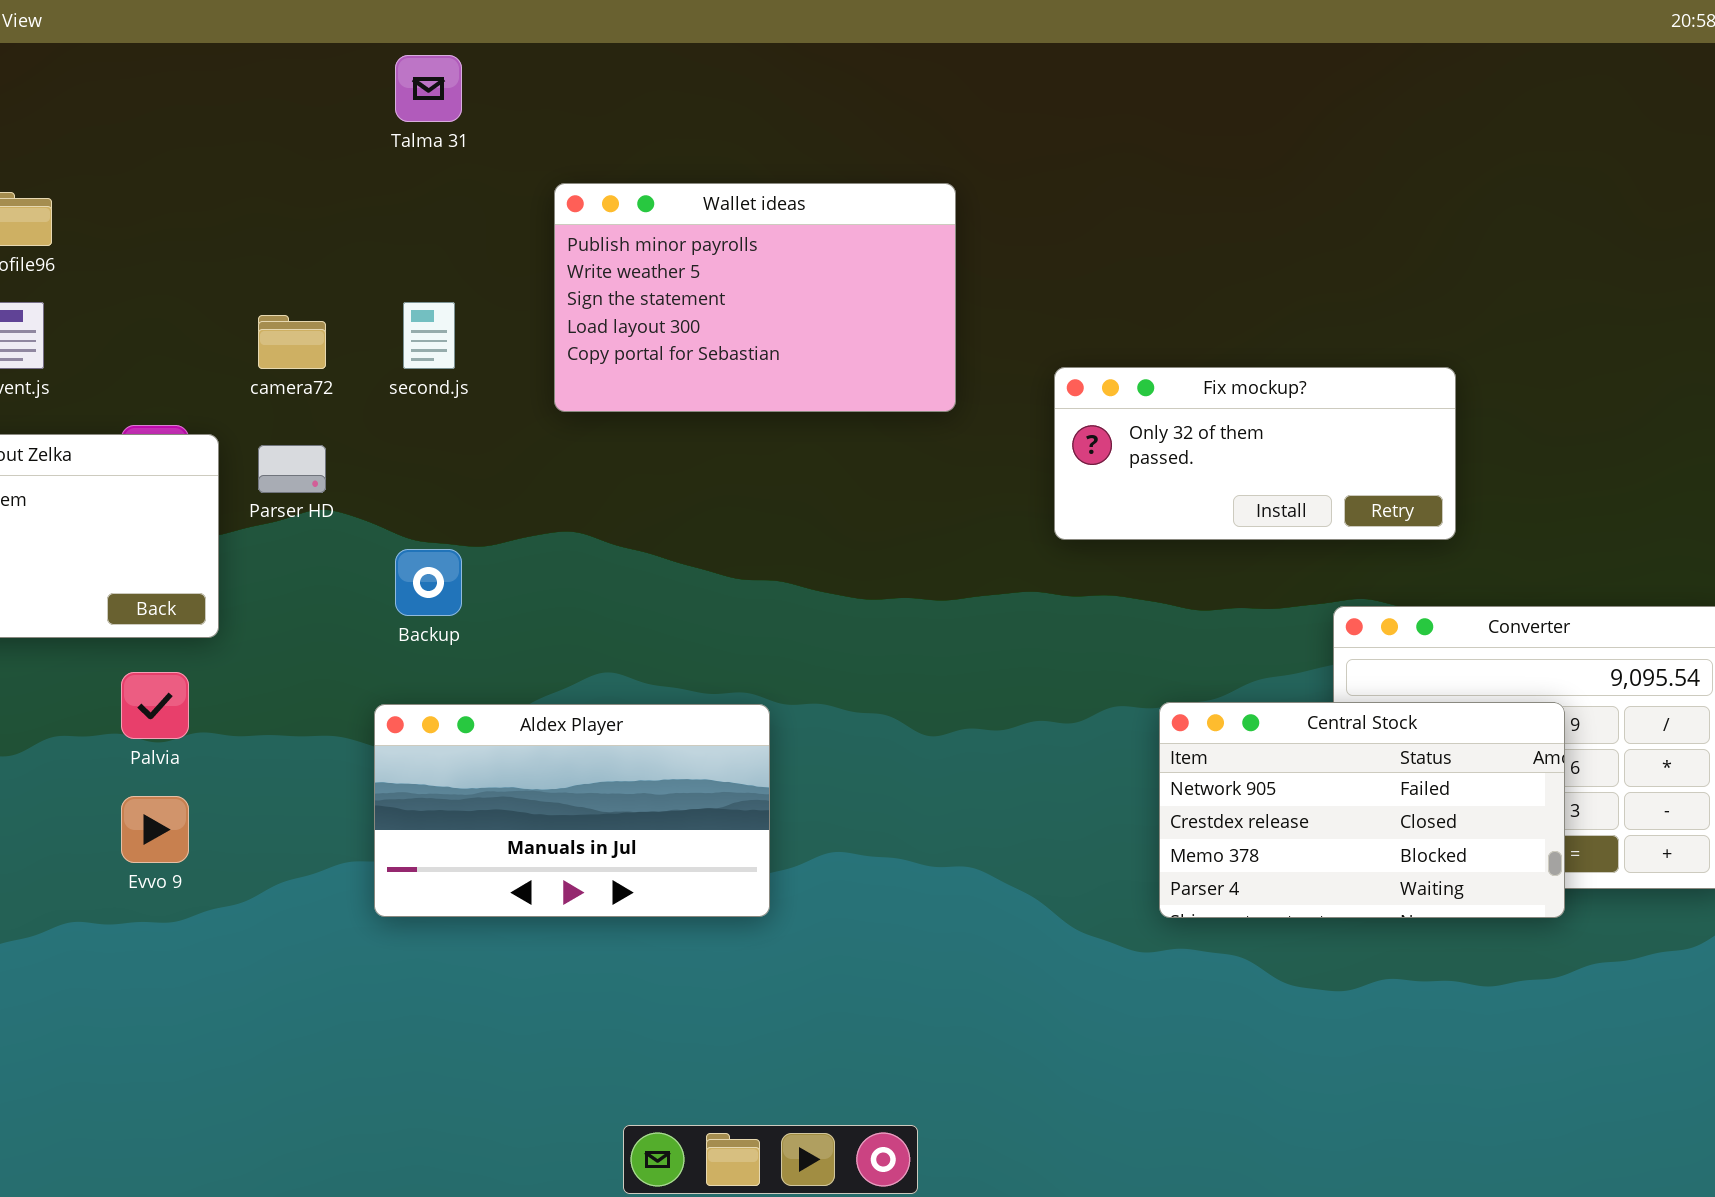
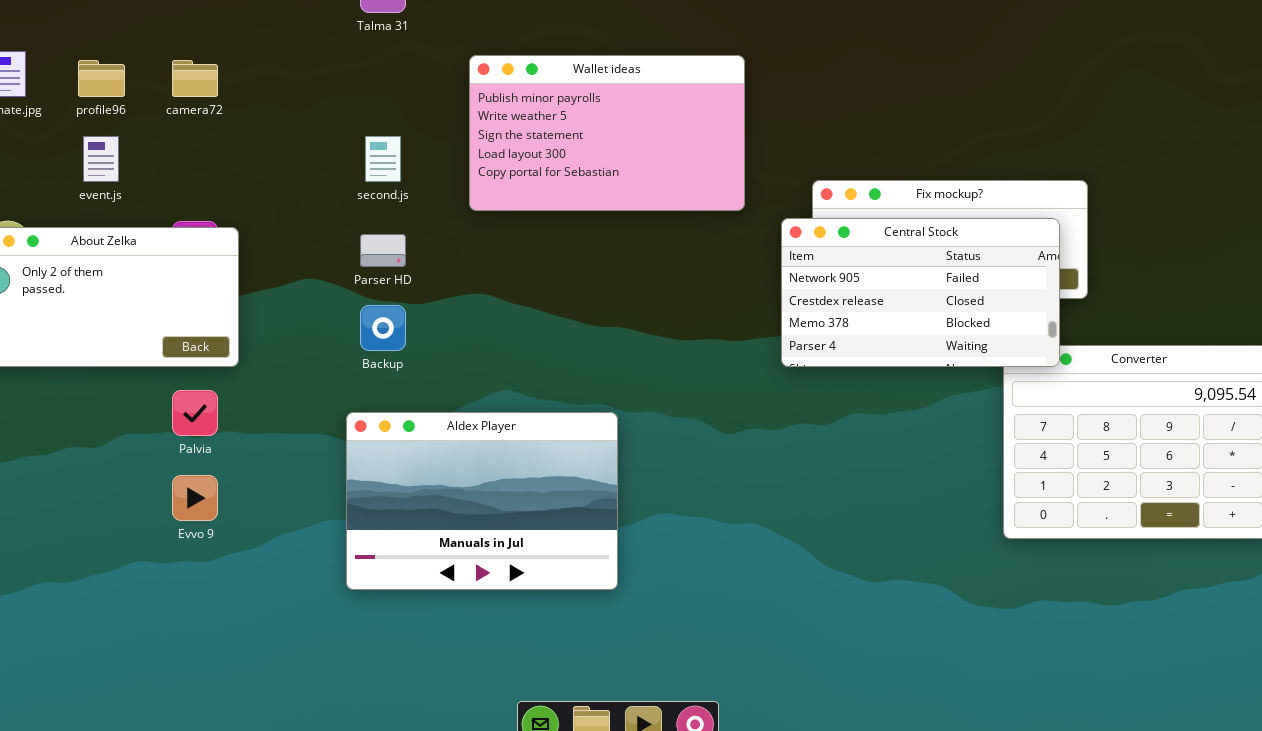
camera72: [258,315,326,369] -> [172,60,218,97], moved
Parser HD: [258,445,326,493] -> [360,234,406,267], moved
Central Stock: [1159,702,1565,918] -> [781,218,1060,367], moved
Aldex Player: [374,704,770,917] -> [346,412,618,590], resized

